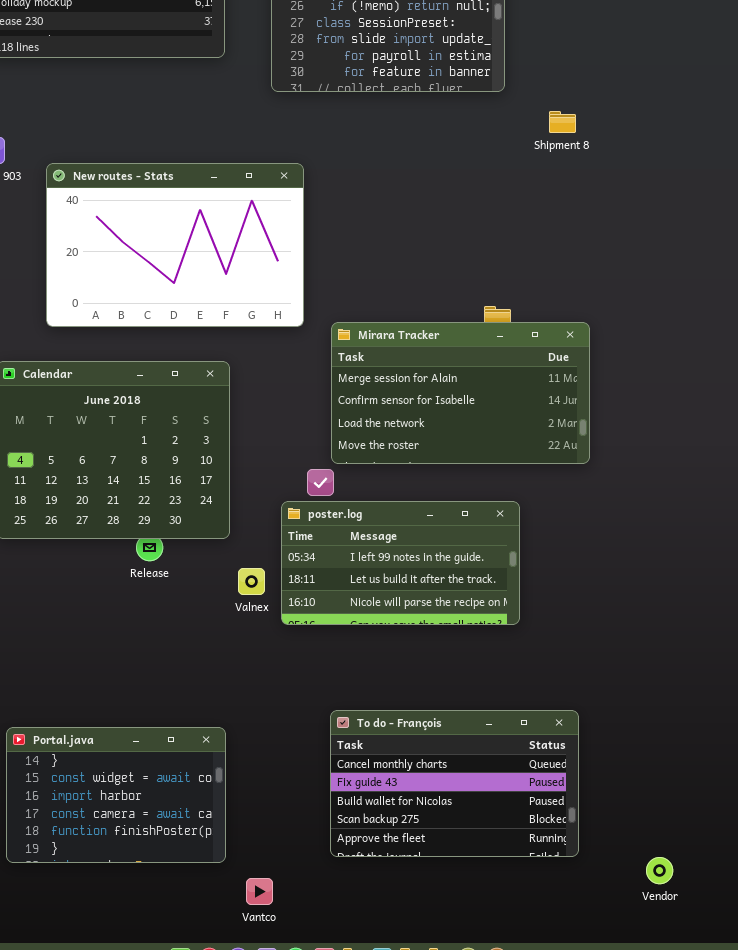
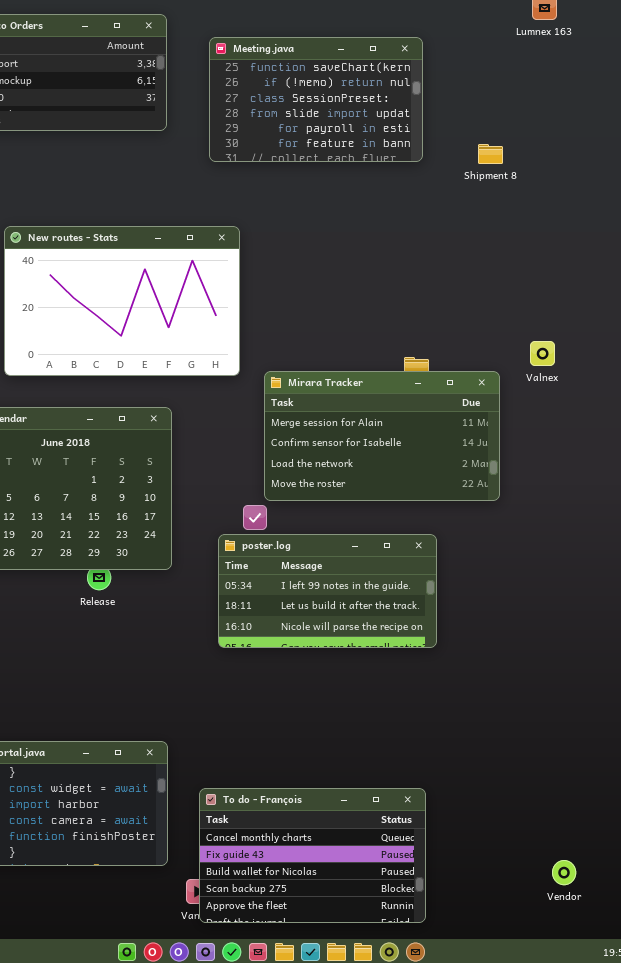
Shipment 8: [549,111,576,133] -> [478,144,503,164], moved
Valnex: [238,568,265,595] -> [530,341,555,366], moved
To do - François: [330,710,579,857] -> [199,788,426,923], moved

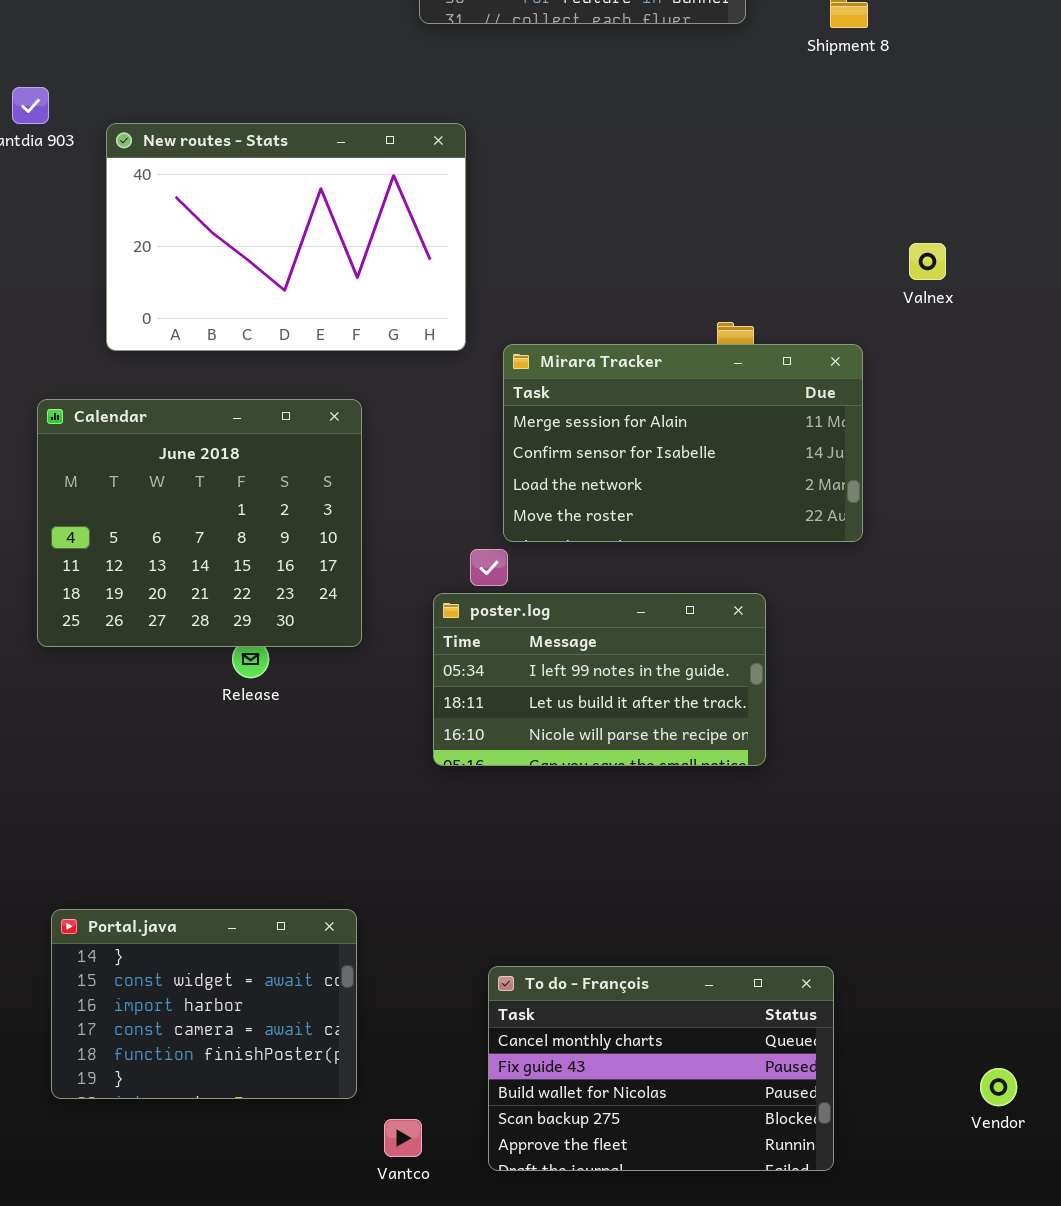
Valnex: [530,341,555,366] -> [909,243,946,280], moved
To do - François: [199,788,426,923] -> [488,966,834,1171], moved
Vendor: [552,860,576,885] -> [980,1068,1017,1106], moved

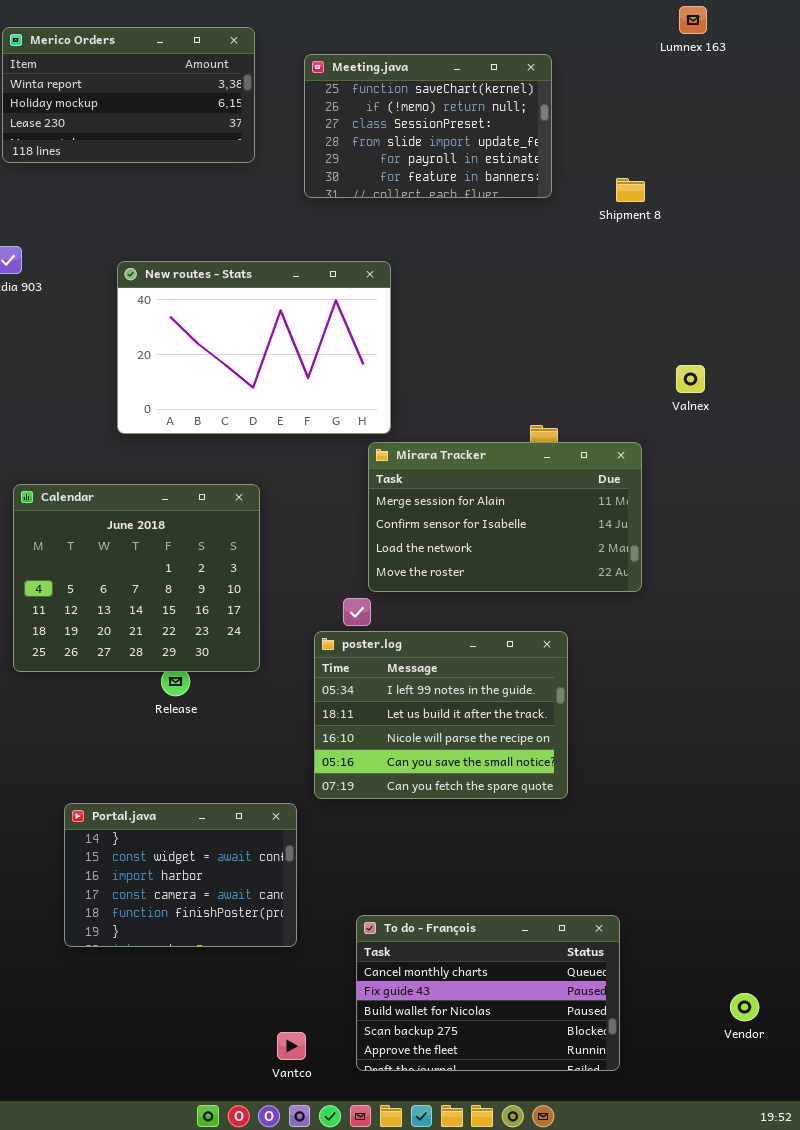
New routes - Stats: [106,123,466,351] -> [117,261,391,434], moved
poster.log: [433,593,766,766] -> [314,631,568,799], resized
Portal.java: [51,909,357,1099] -> [64,803,297,947], moved

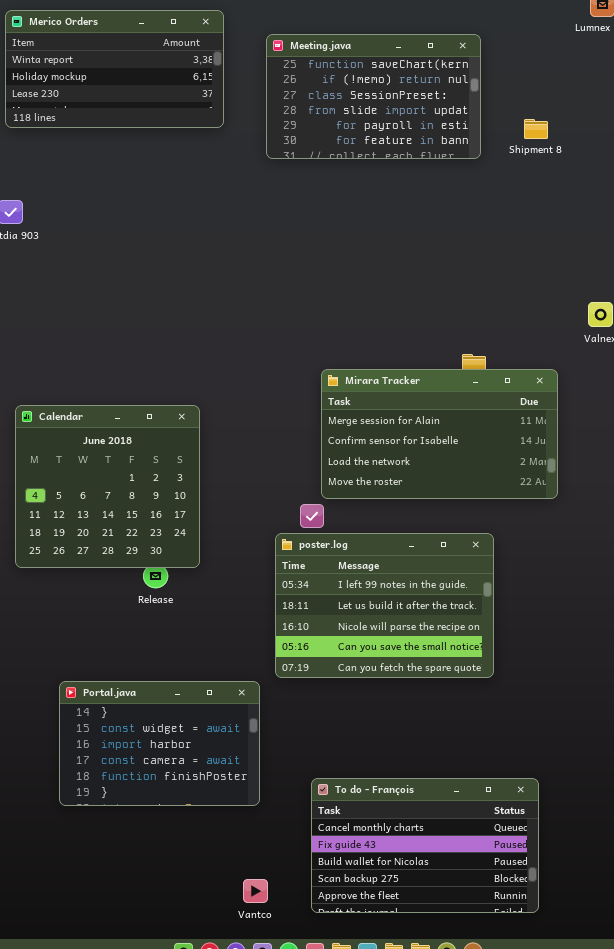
Shipment 8: [616,178,645,202] -> [524,119,548,139], moved
New routes - Stats: [117,261,391,434] -> none, closed
Calendar: [13,484,260,672] -> [15,405,200,568], resized

